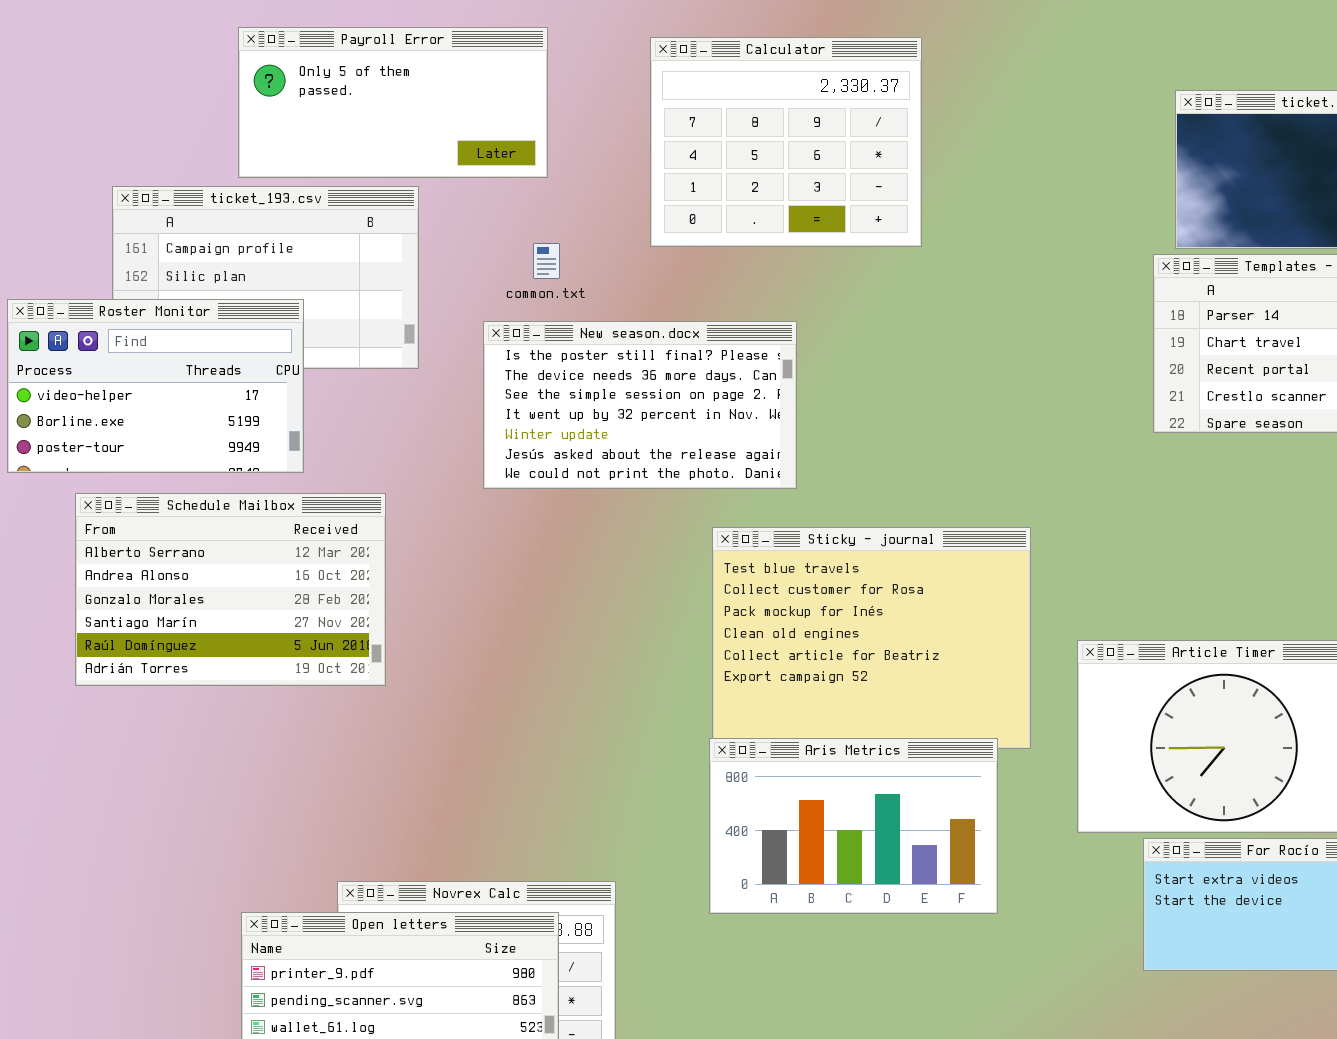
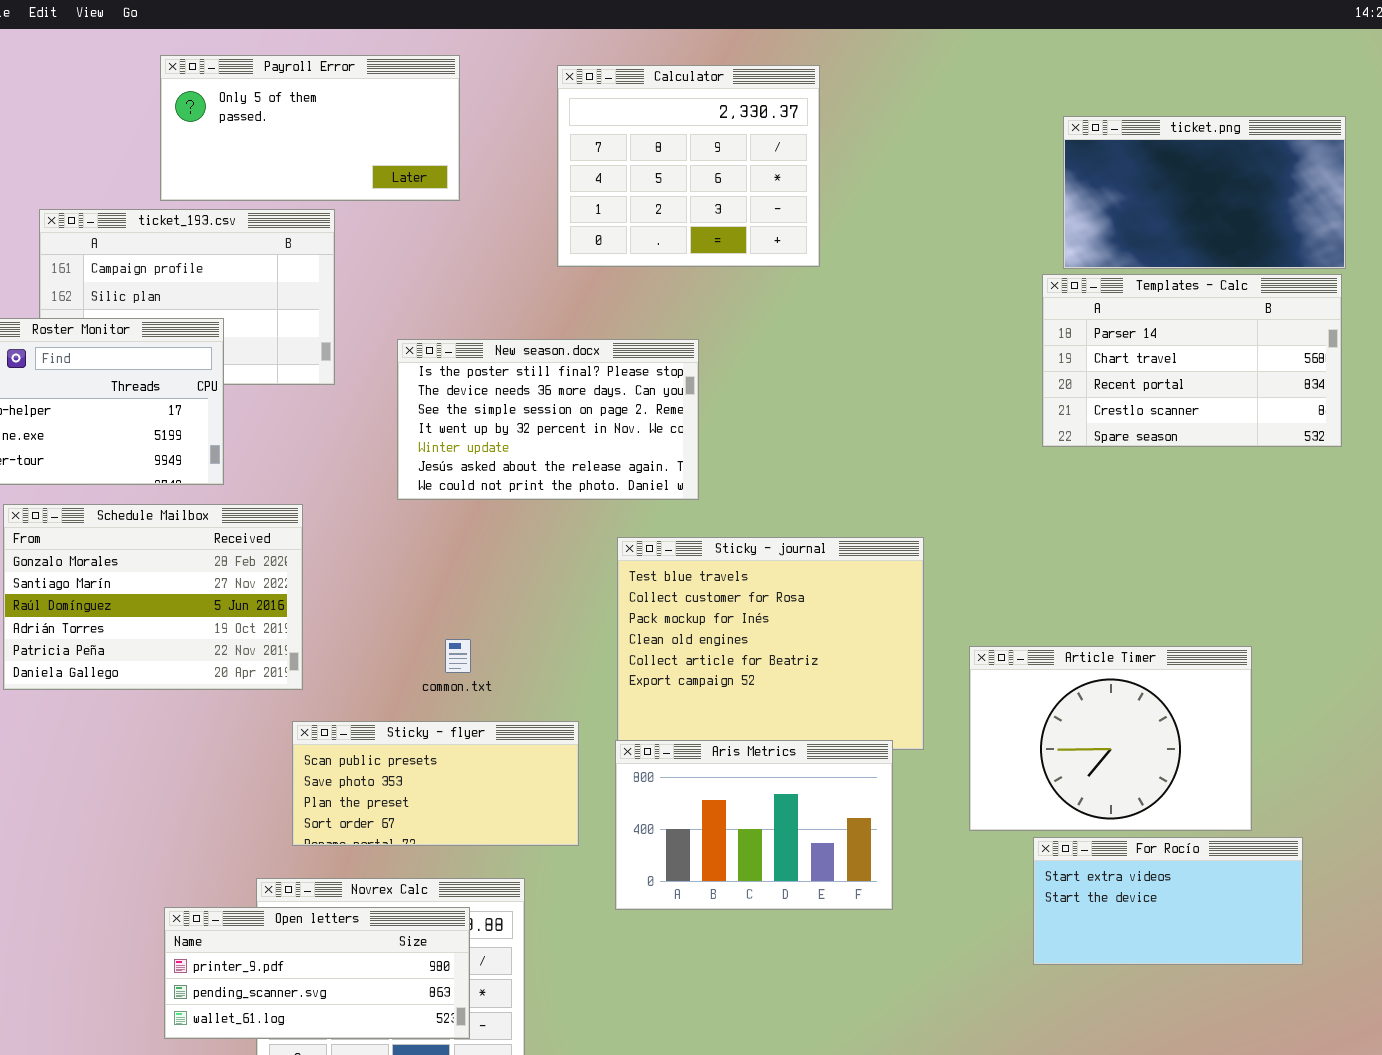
common.txt: [533,243,560,279] -> [445,639,471,673], moved
Schedule Mailbox: [75,493,386,686] -> [3,504,303,690], scrolled down 2 rows
Sticky - flyer: none -> [292,721,579,846], opened

